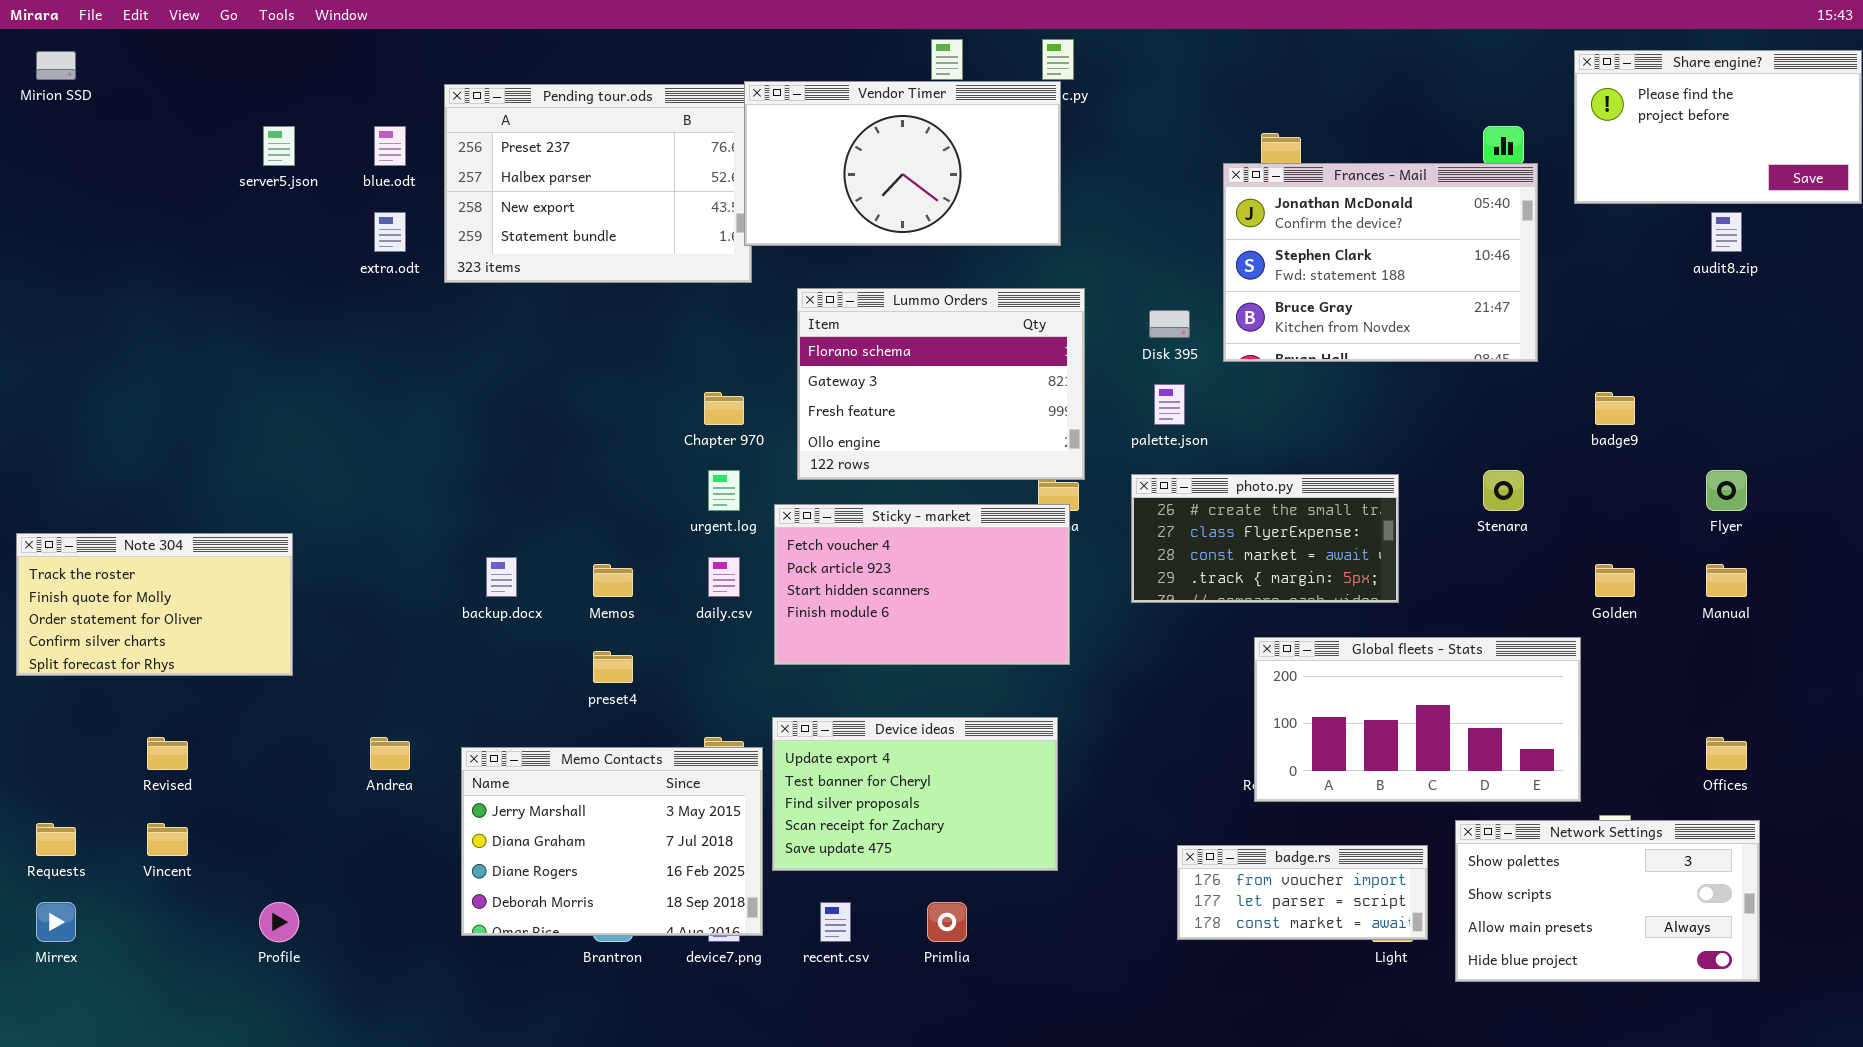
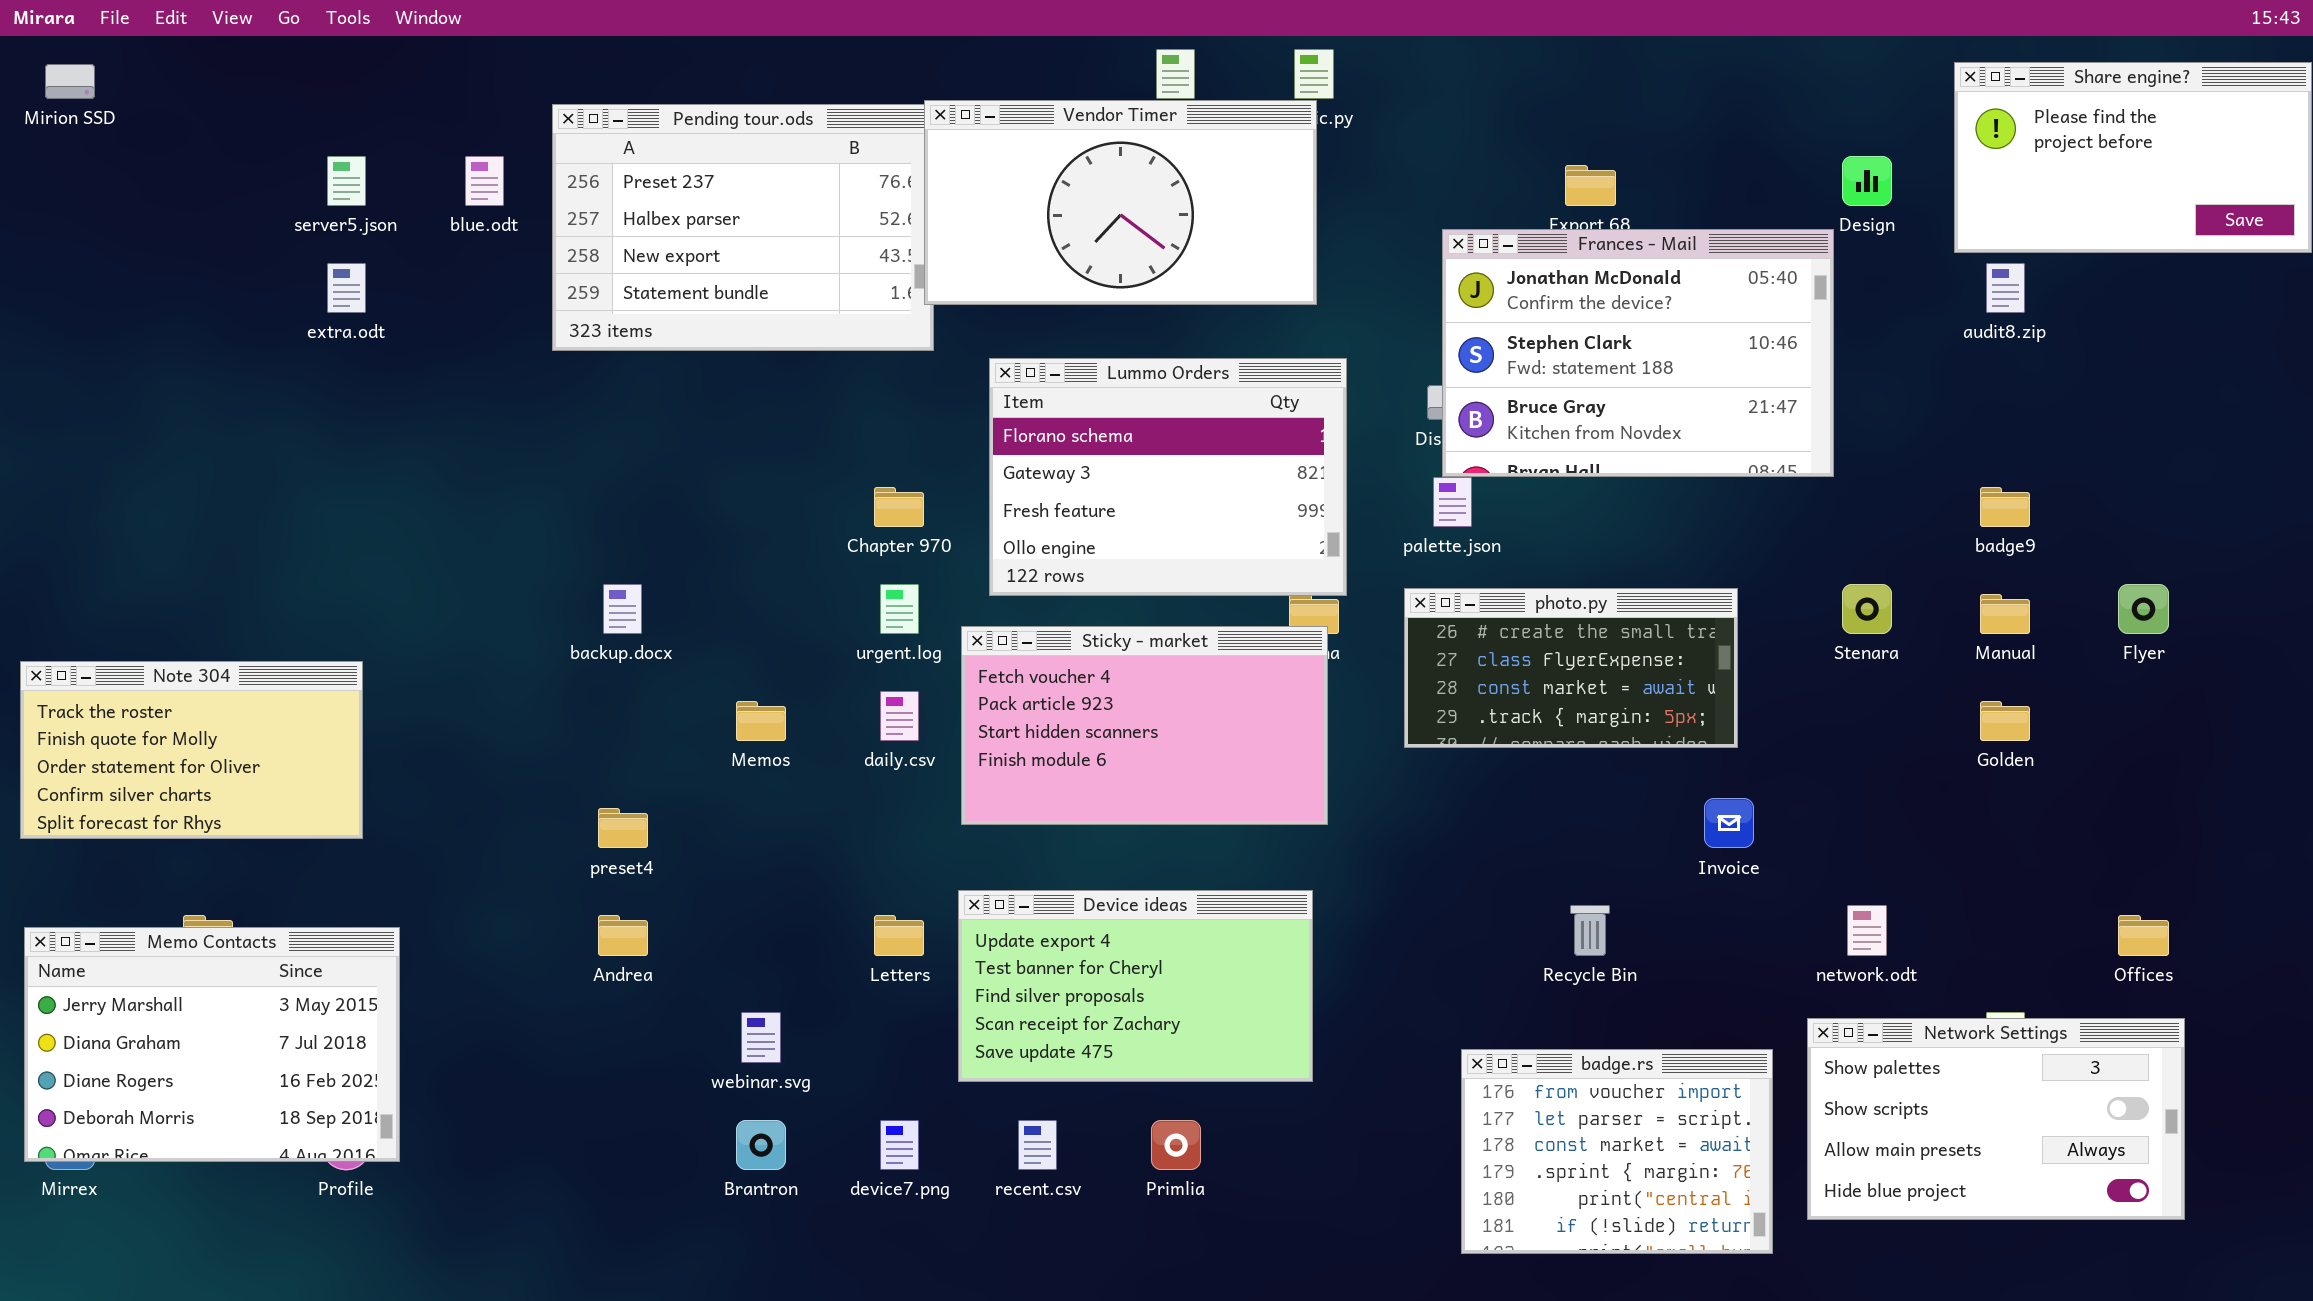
Frances - Mail: [1223,163,1538,362] -> [1442,229,1834,477], moved
extra.odt: [374,212,406,252] -> [327,263,366,313], moved
audit8.zip: [1711,212,1742,252] -> [1986,263,2025,313], moved
backup.docx: [486,557,517,597] -> [603,584,642,634], moved
Manual: [1706,564,1747,597] -> [1980,594,2030,634], moved
Global fleets - Stats: [1254,637,1581,802] -> none, closed
preset4: [593,651,633,683] -> [598,808,648,848], moved
Andrea: [370,737,410,770] -> [598,915,648,956], moved
Memo Contacts: [461,747,763,936] -> [24,927,400,1162], moved
badge.rs: [1177,845,1428,940] -> [1461,1049,1773,1254], resized

